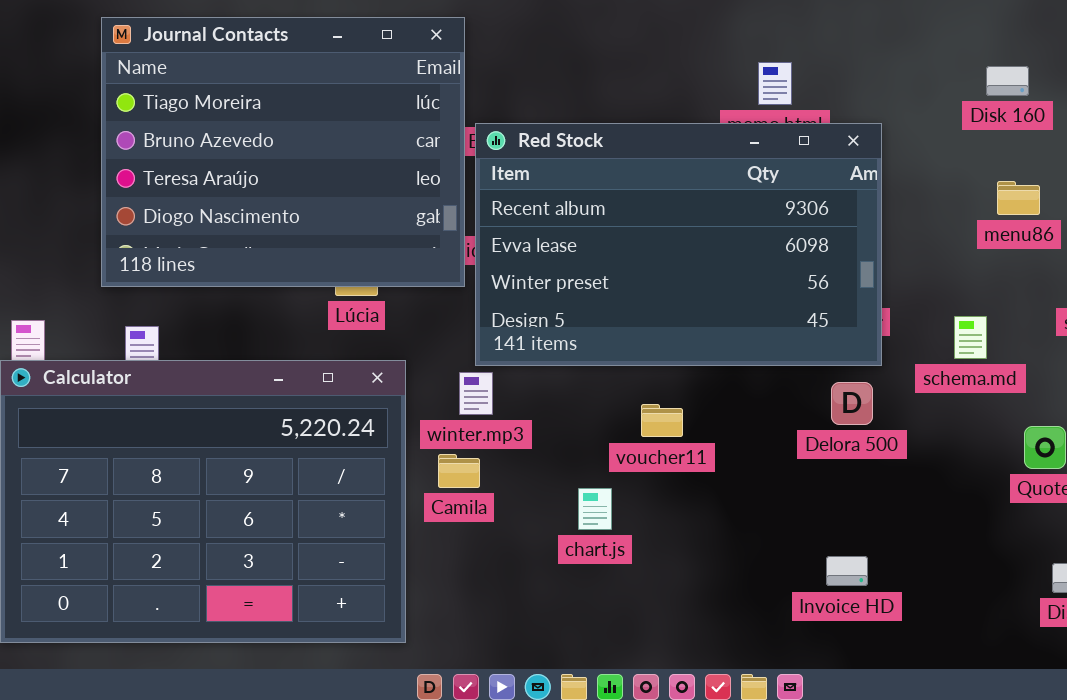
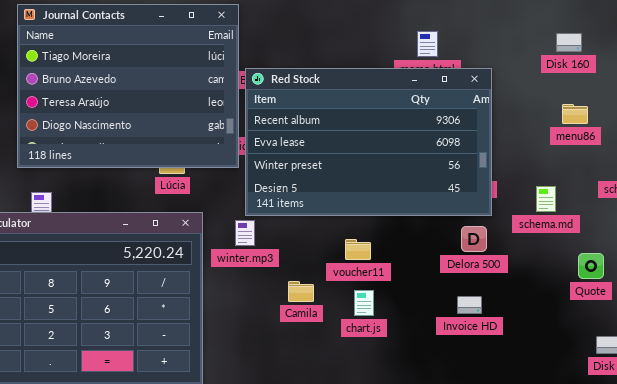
Camila: [438,454,480,488] -> [288,281,314,302], moved
chart.js: [578,488,612,530] -> [354,290,374,316], moved
Invoice HD: [826,556,868,586] -> [457,296,482,314], moved

